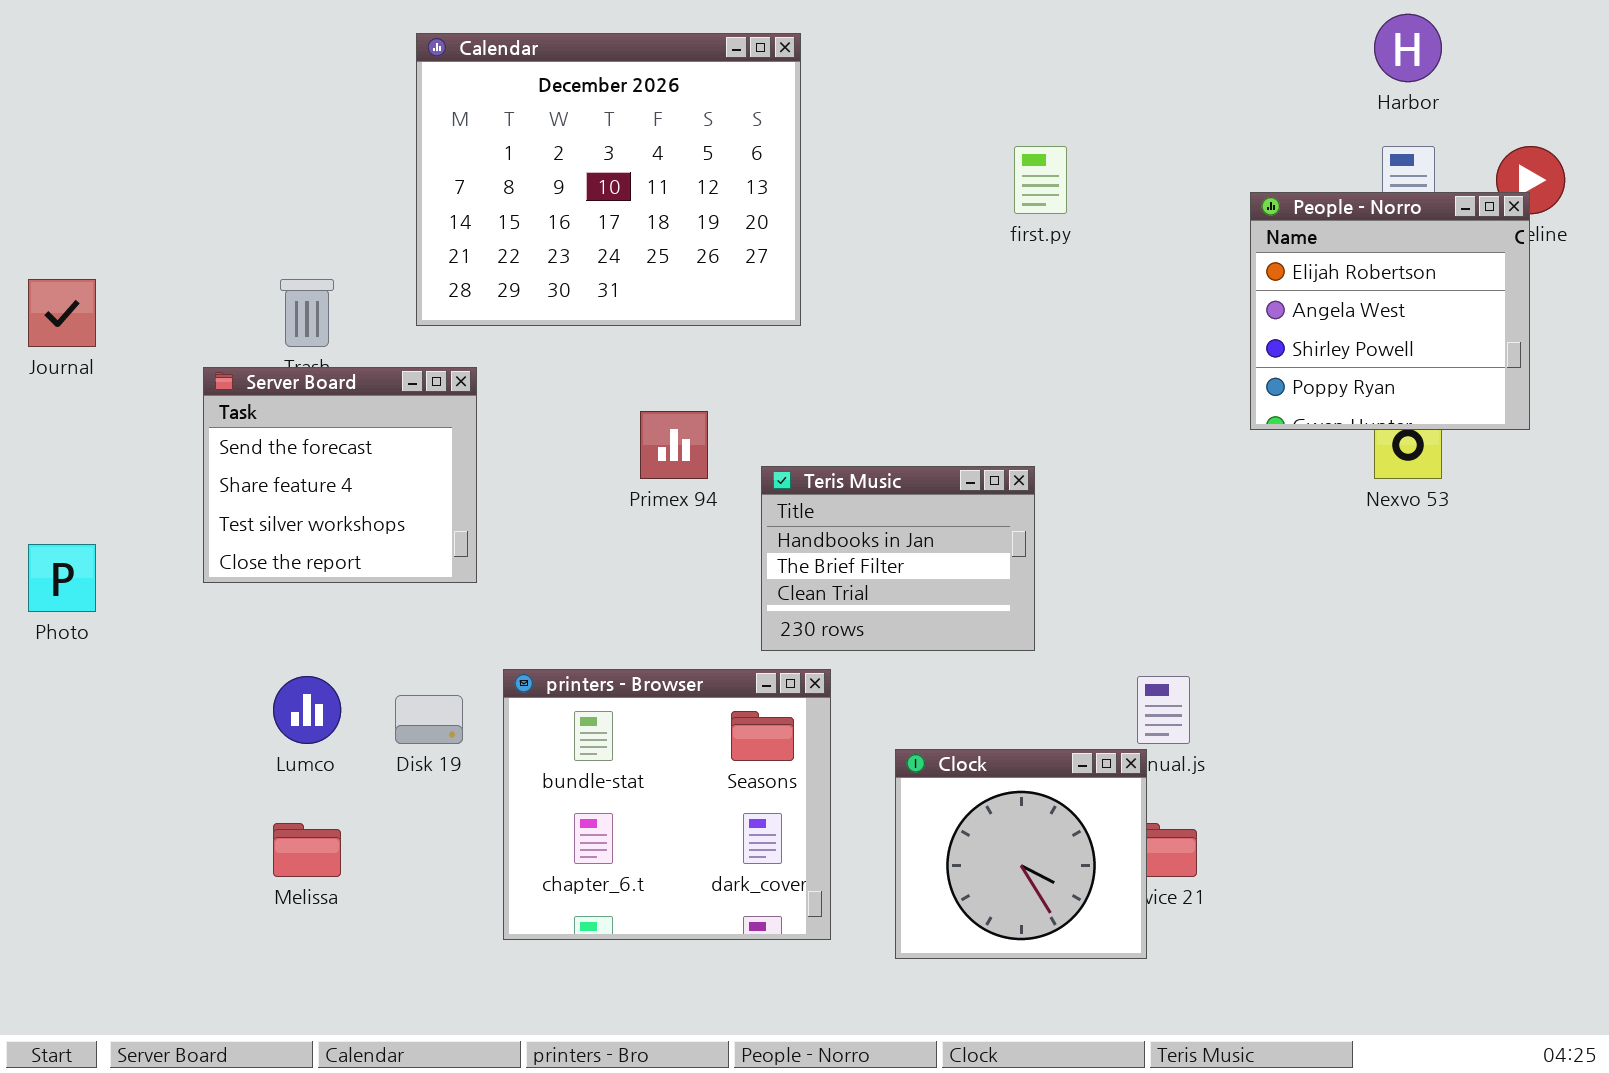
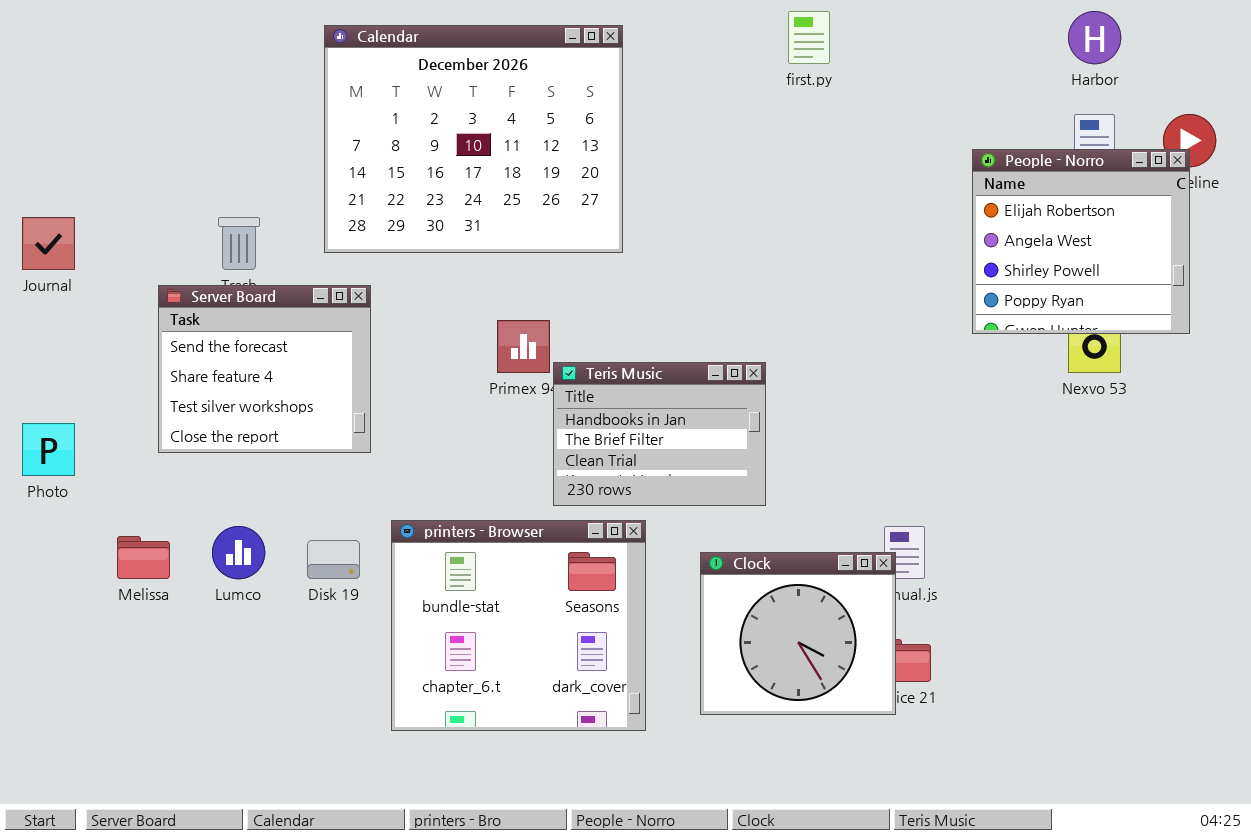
first.py: [1014,146,1067,214] -> [788,11,830,64], moved
Teris Music: [761,466,1035,651] -> [553,362,766,506], moved
Clock: [895,749,1147,959] -> [700,552,896,715], moved
Melissa: [273,823,341,877] -> [117,536,170,579], moved

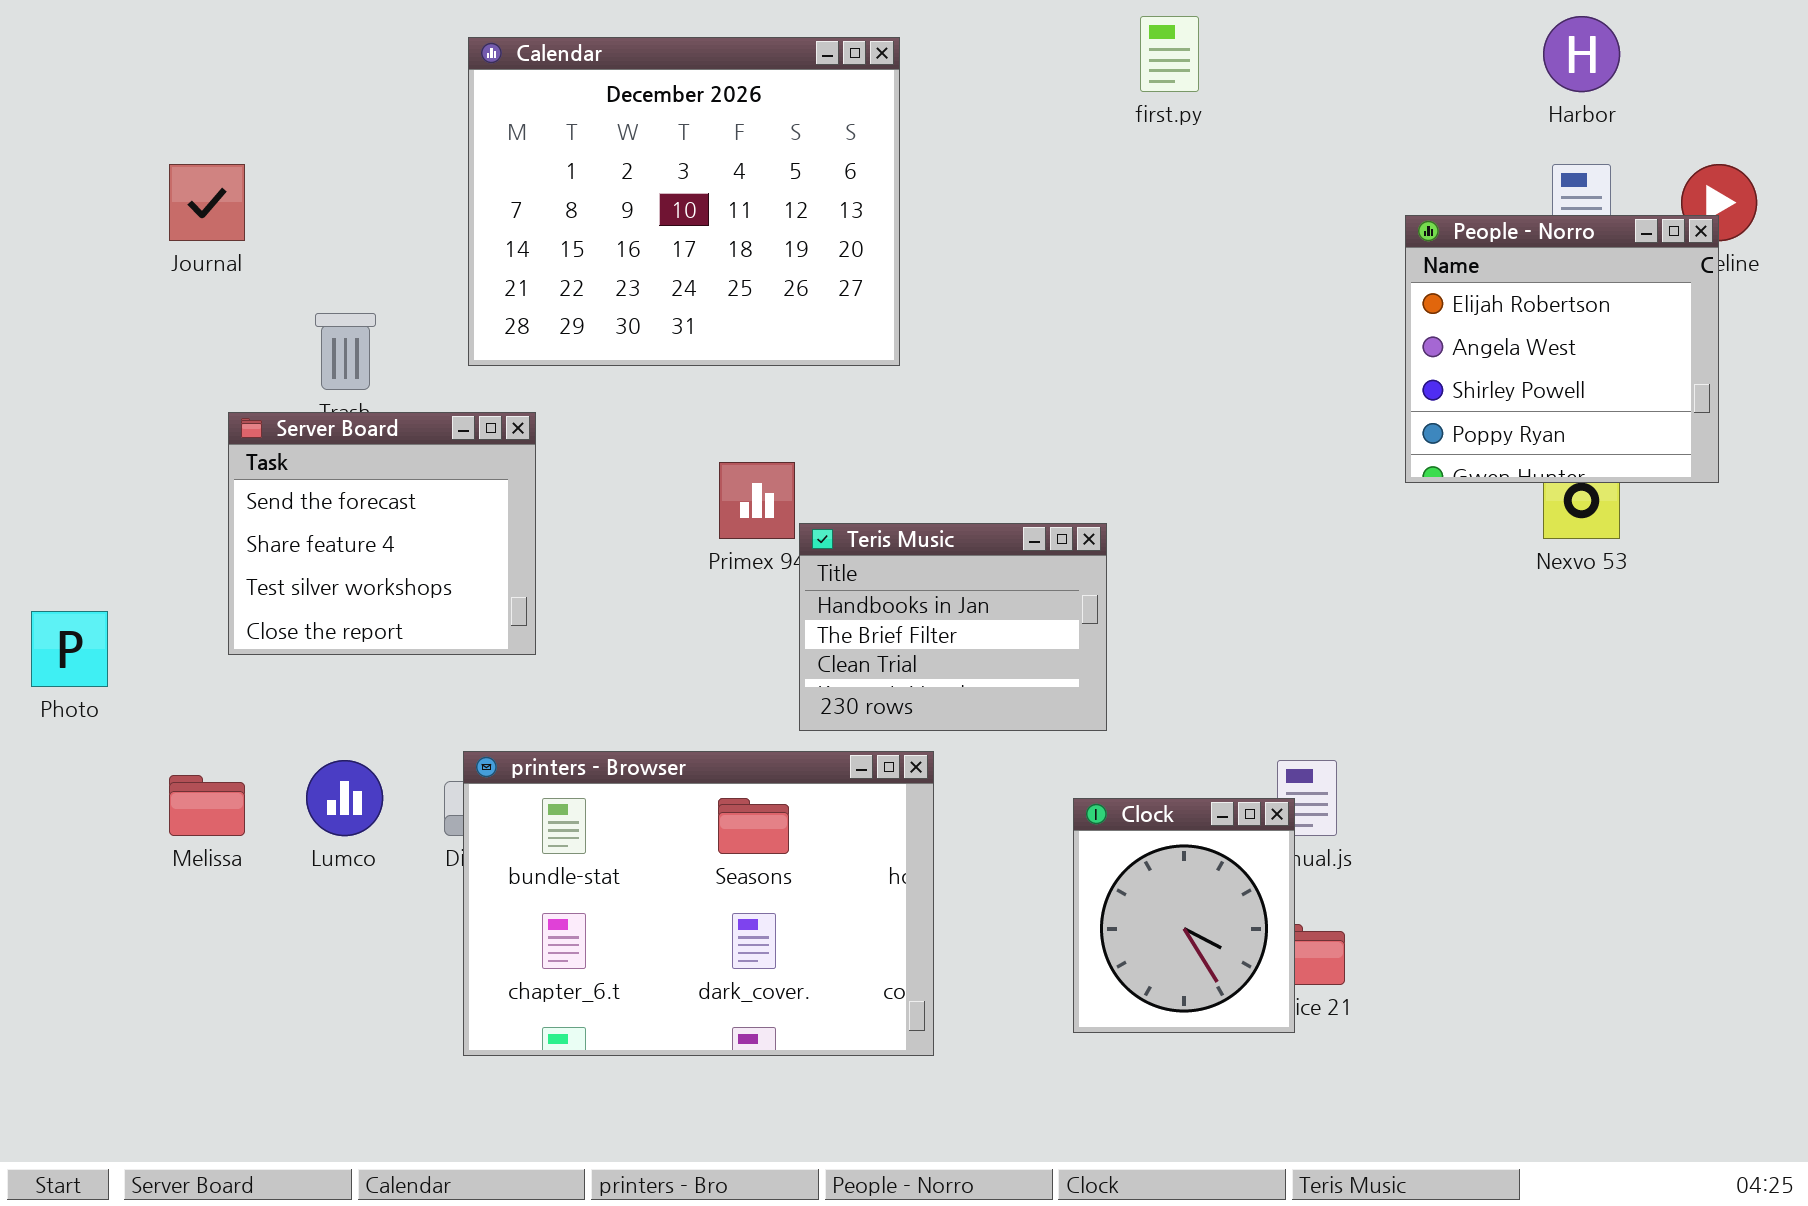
Journal: [22,217,75,270] -> [169,164,245,241], moved
printers - Browser: [391,520,646,731] -> [463,751,934,1056], resized
Clock: [700,552,896,715] -> [1073,798,1295,1033], resized

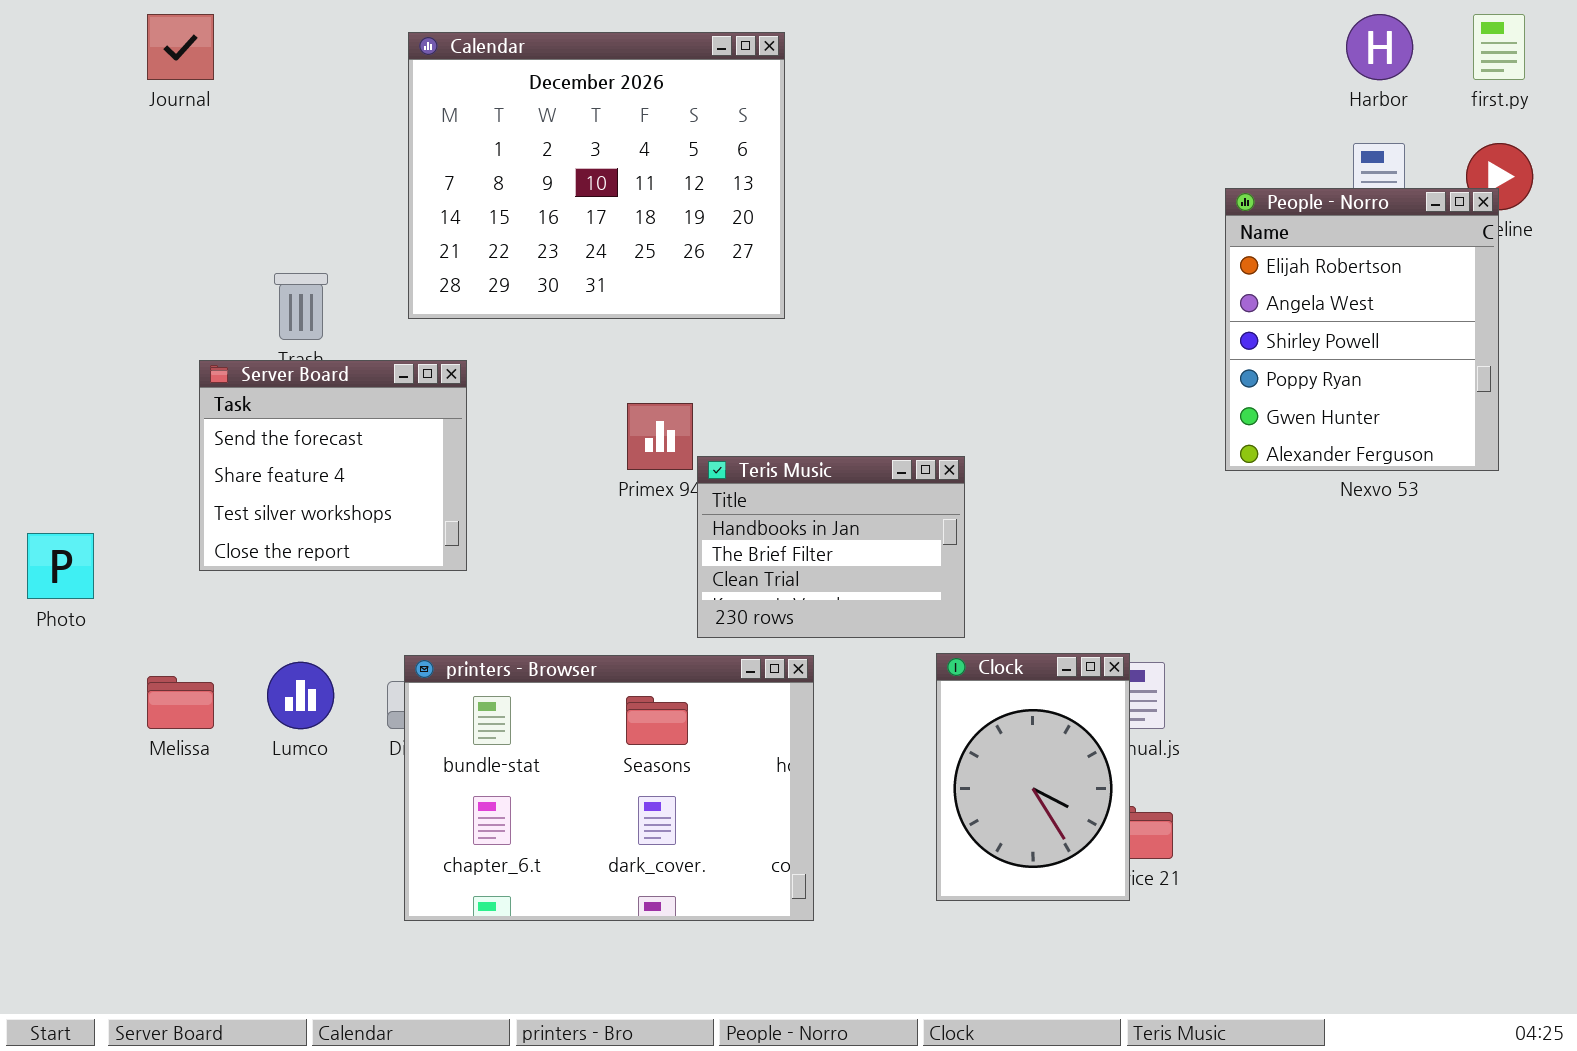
first.py: [1140,16,1199,92] -> [1473,14,1525,80], moved
Journal: [169,164,245,241] -> [147,14,214,80], moved
People - Norro: [1405,215,1719,483] -> [1225,188,1499,471], resized
Clock: [1073,798,1295,1033] -> [936,653,1130,901], resized

